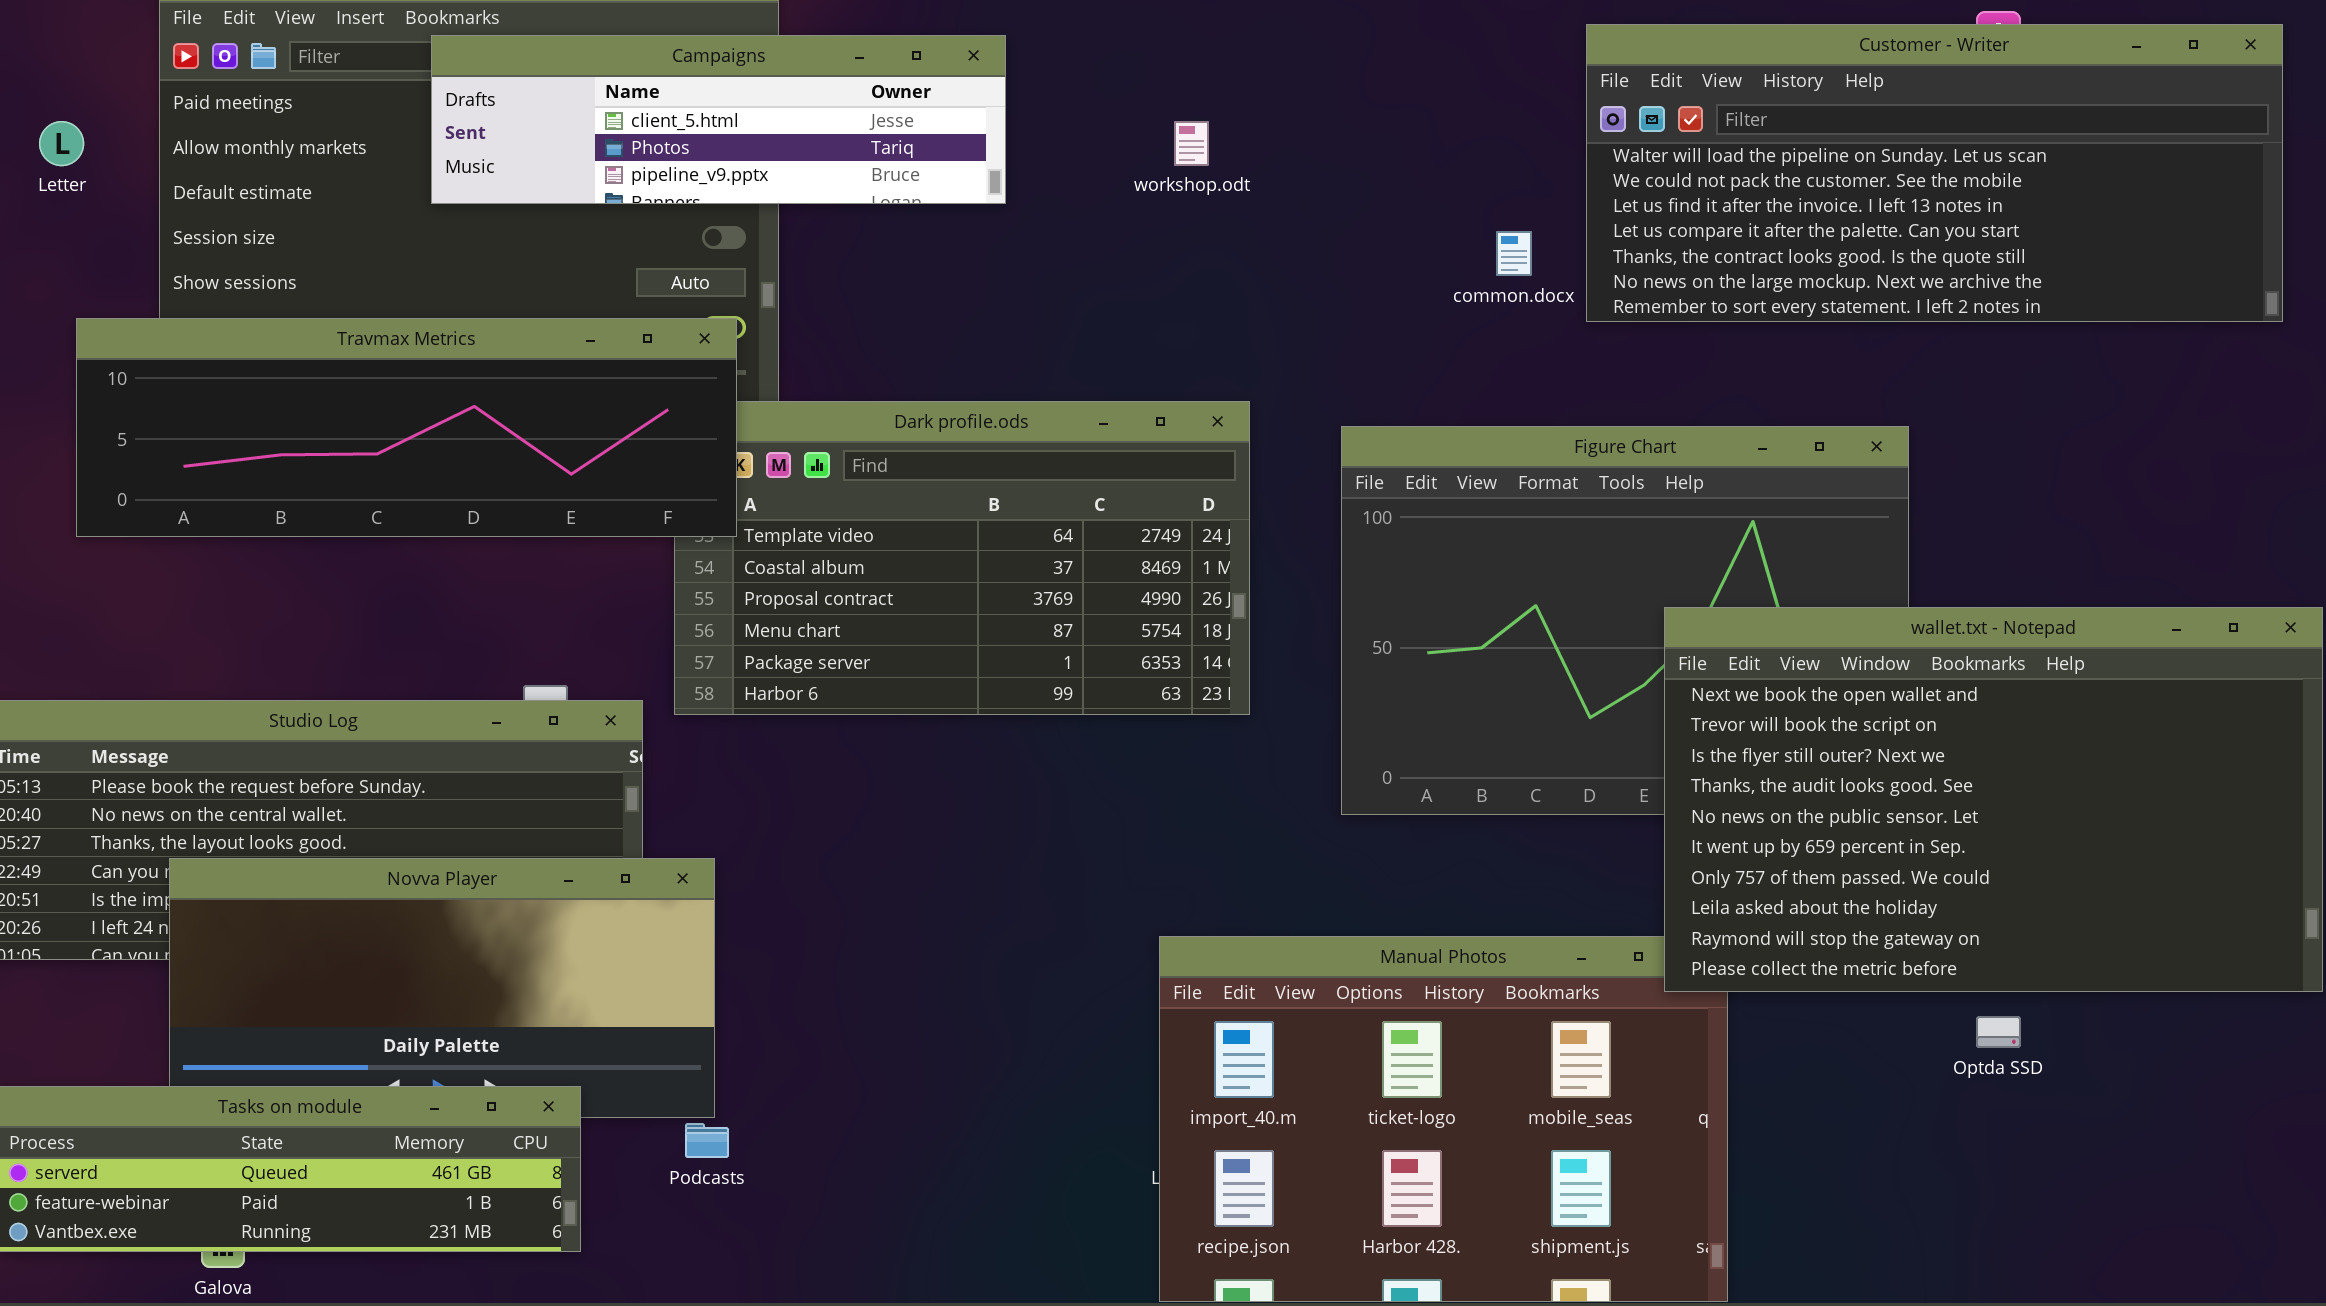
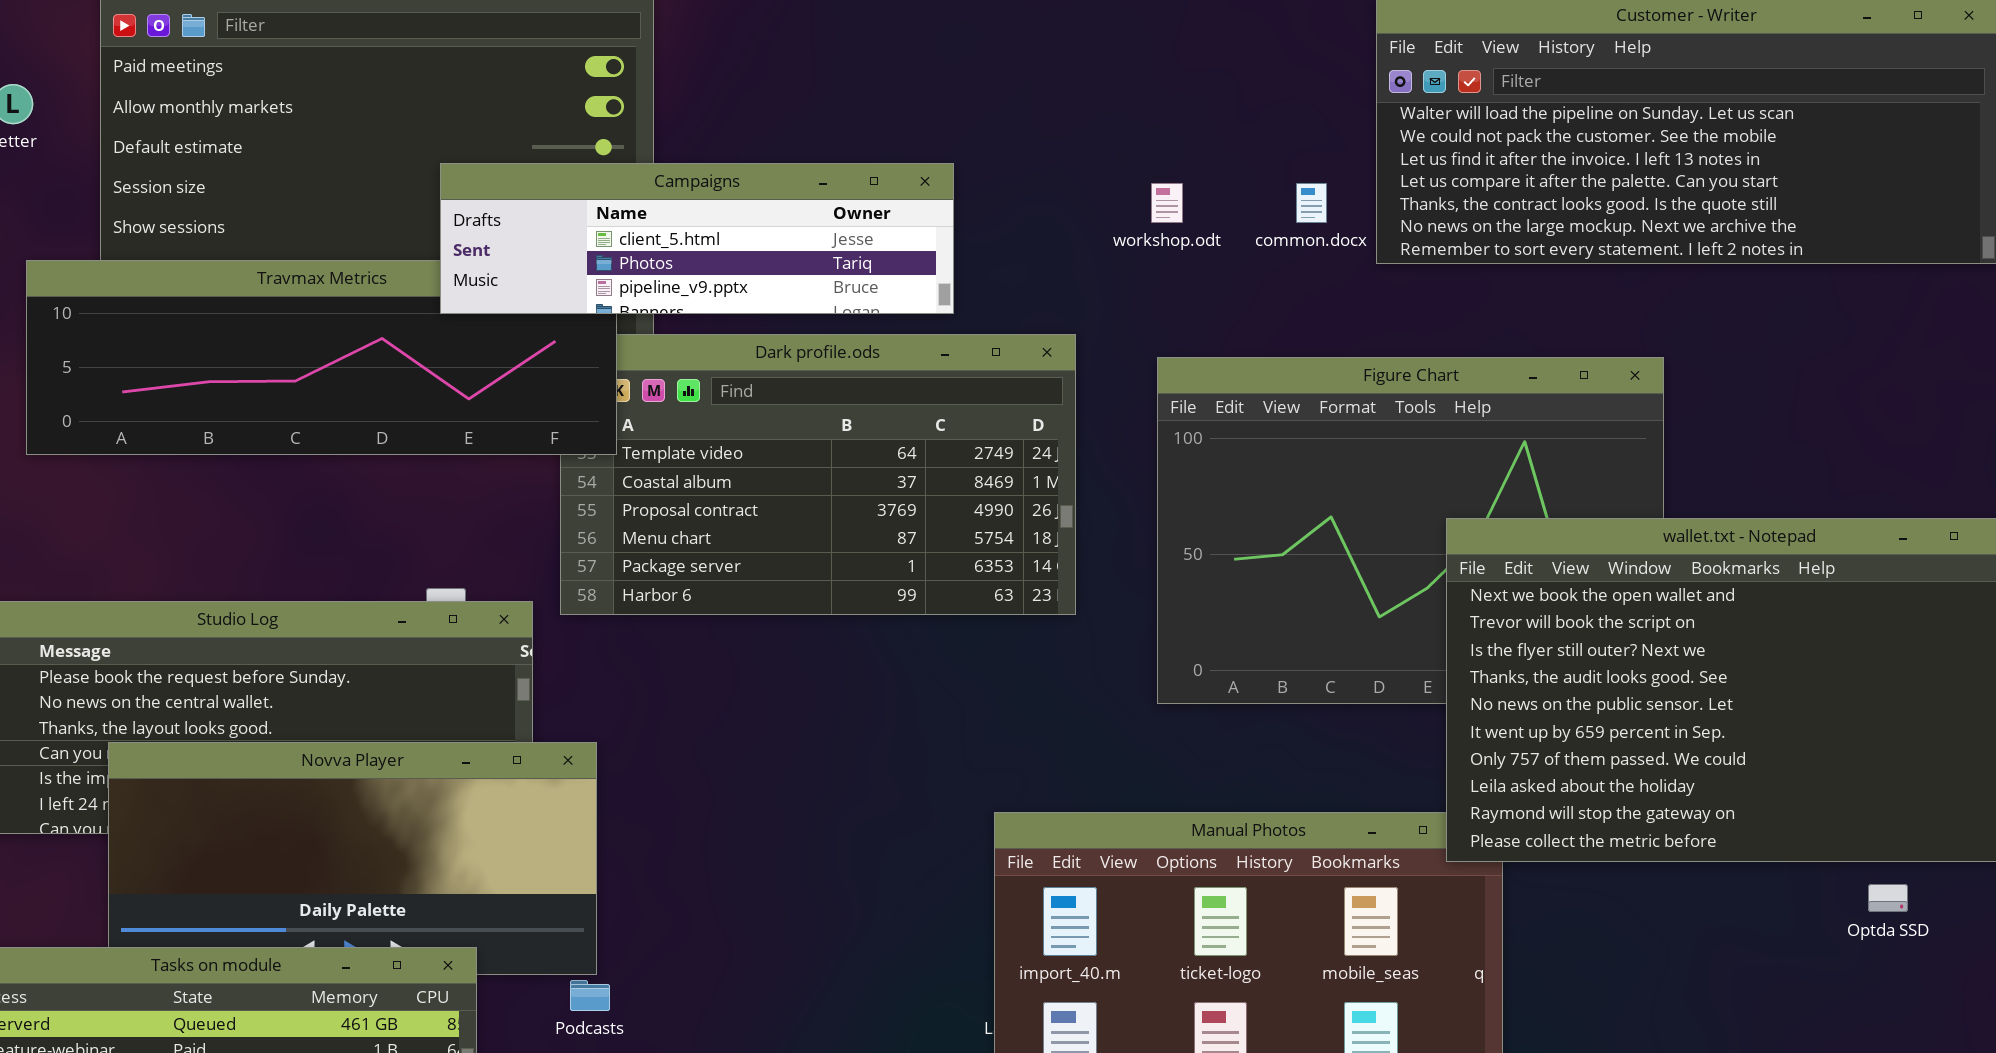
Campaigns: [431,35,1006,204] -> [440,163,954,314], moved
workshop.odt: [1174,121,1209,166] -> [1151,183,1183,223], moved
Optda SSD: [1976,1016,2021,1048] -> [1868,884,1908,912], moved

